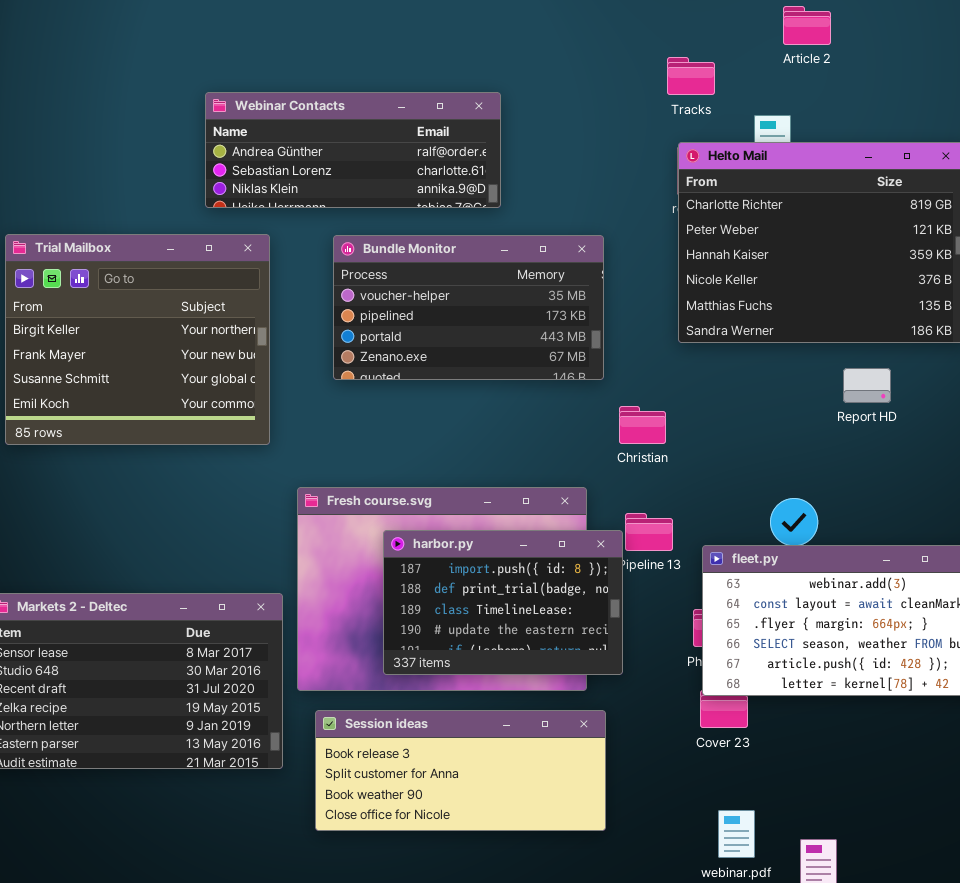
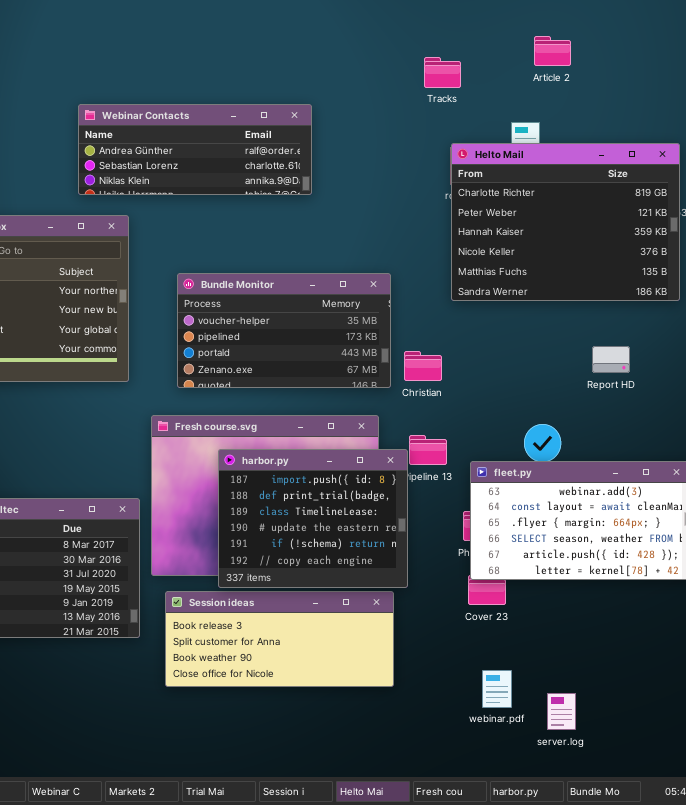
Tracks: [667,57,715,95] -> [424,57,461,88], moved
Bundle Monitor: [333,235,604,380] -> [177,273,391,388], moved
Report HD: [843,368,891,403] -> [592,346,630,373], moved
harbor.py: [383,530,623,675] -> [218,449,408,588], resized

